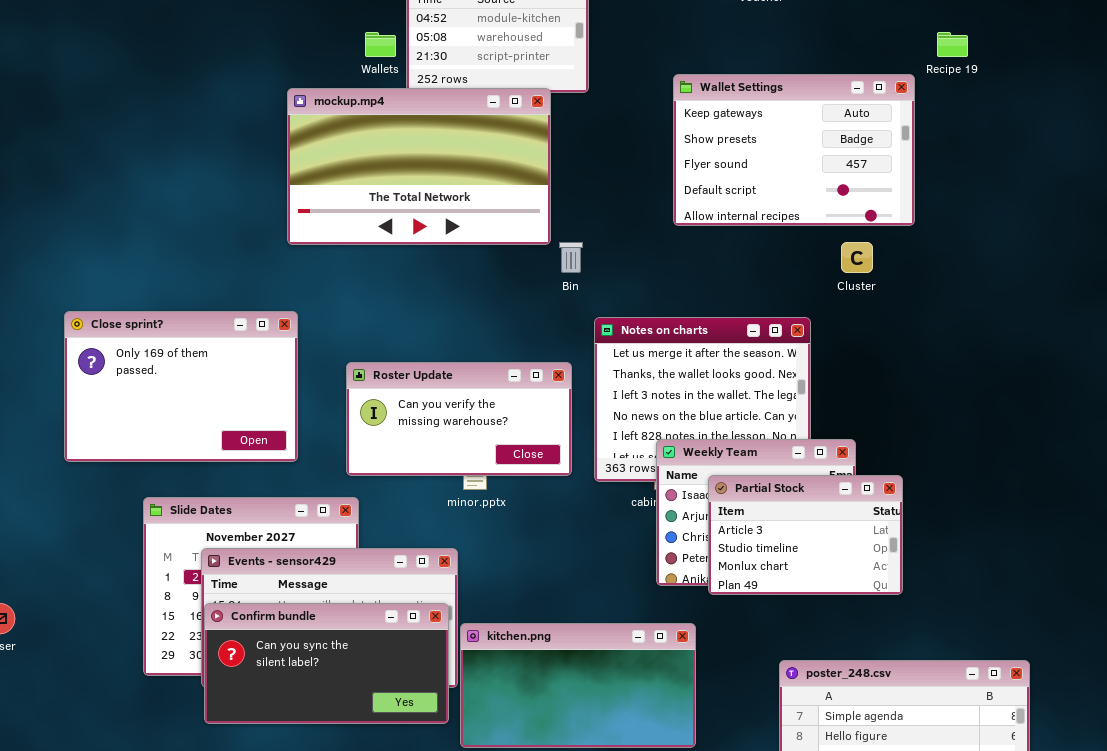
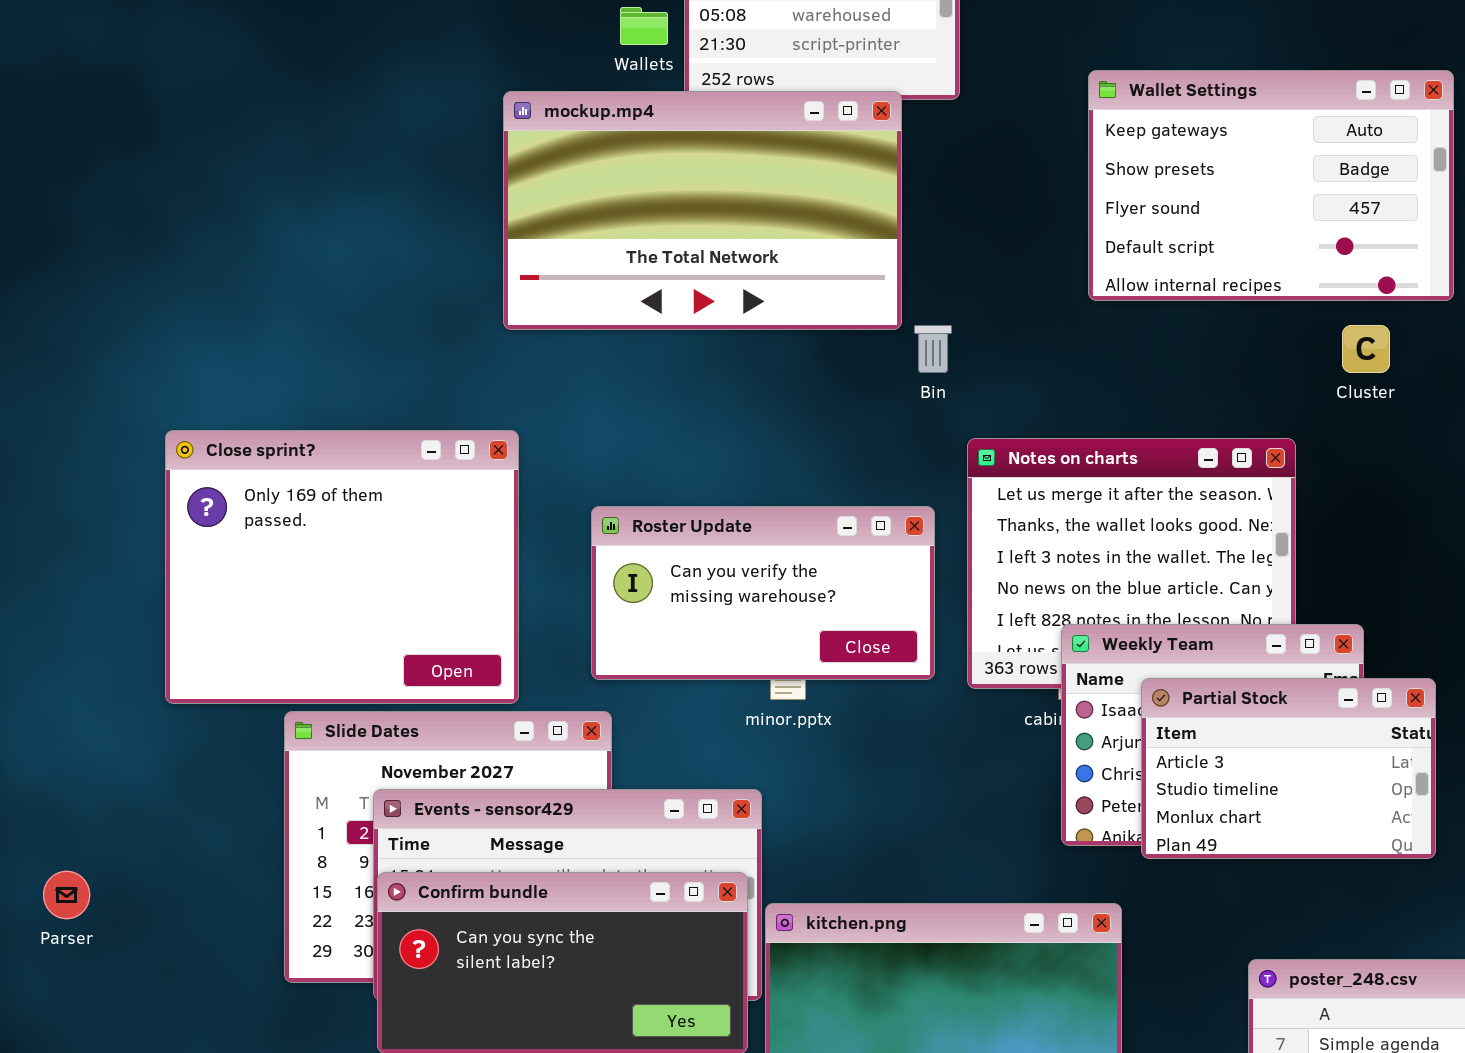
Close sprint?: [64,311,298,462] -> [165,430,519,704], resized

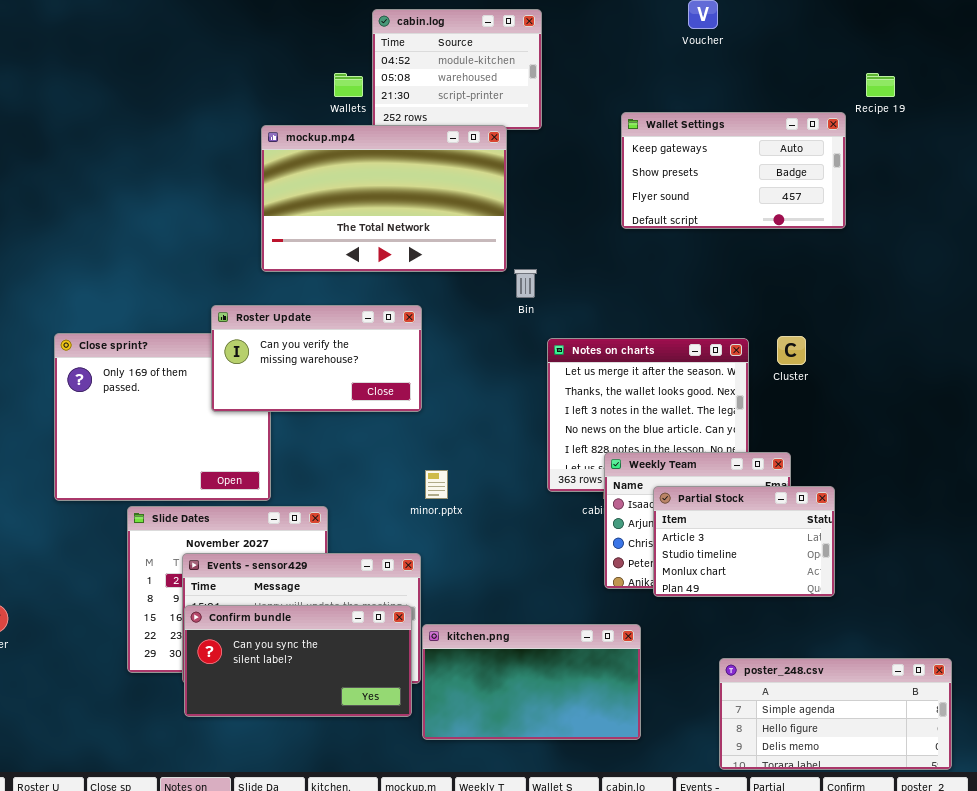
Wallet Settings: [1088,70,1454,301] -> [621,112,846,229], resized
Cluster: [1342,325,1390,373] -> [777,336,806,365], moved
Roster Update: [591,506,935,680] -> [211,305,422,412], moved

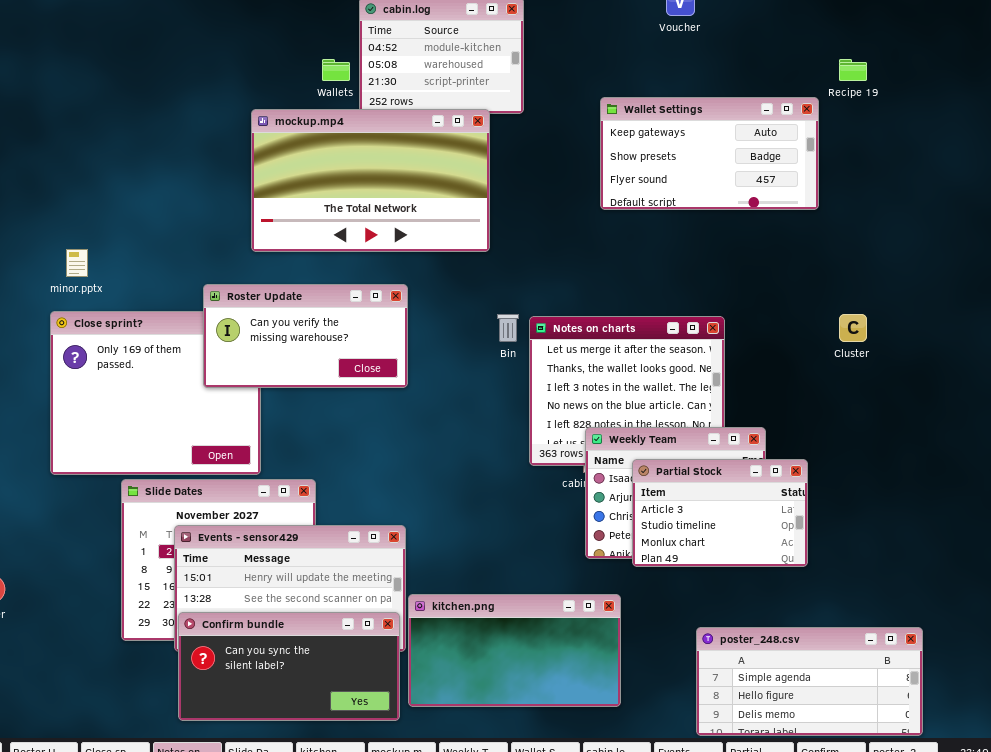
Bin: [514,269,537,298] -> [497,314,519,342], moved
Cluster: [777,336,806,365] -> [839,314,867,342], moved
minor.pptx: [425,470,448,499] -> [66,249,88,277], moved
Confirm bundle: [184,605,412,717] -> [178,612,400,721], moved

